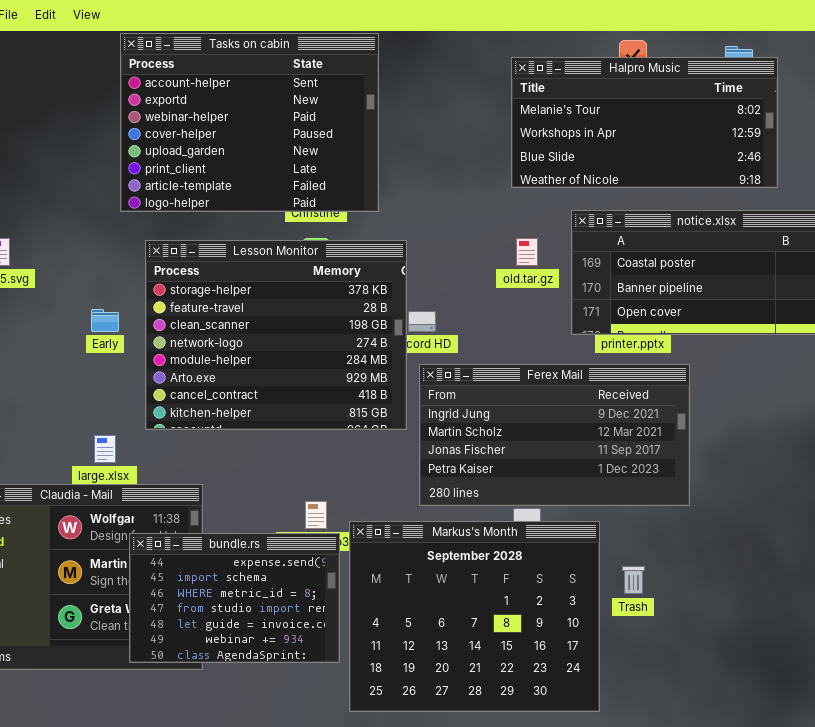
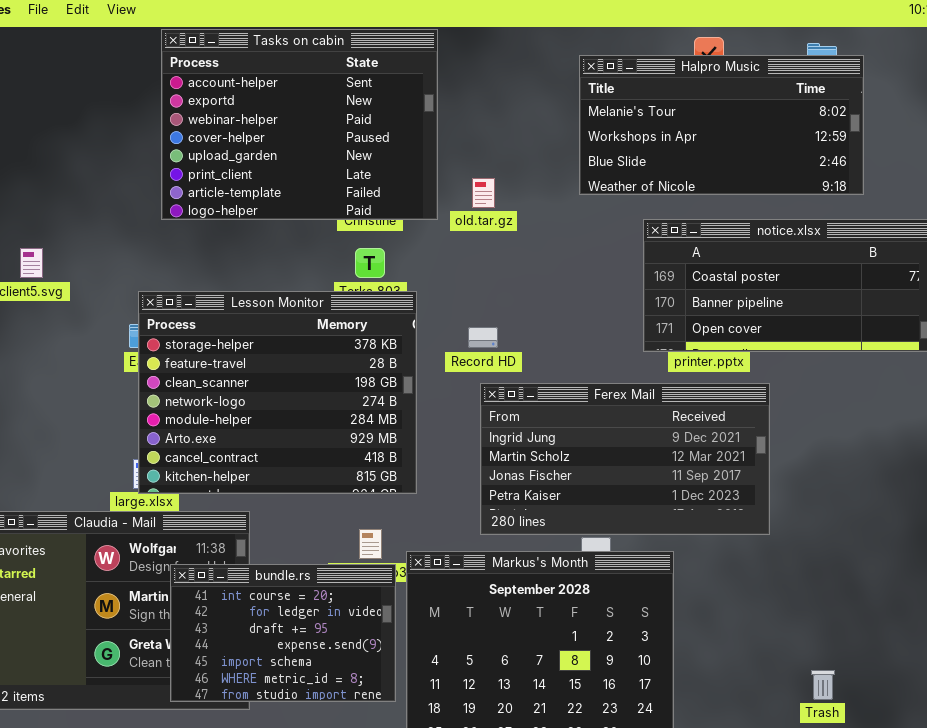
old.tar.gz: [516,238,538,266] -> [472,178,495,208], moved
Lesson Monitor: [145,240,407,430] -> [138,291,417,494], moved
bundle.rs: [129,533,340,663] -> [170,564,396,702], scrolled up 3 rows
Trash: [622,566,645,594] -> [811,670,835,700], moved

